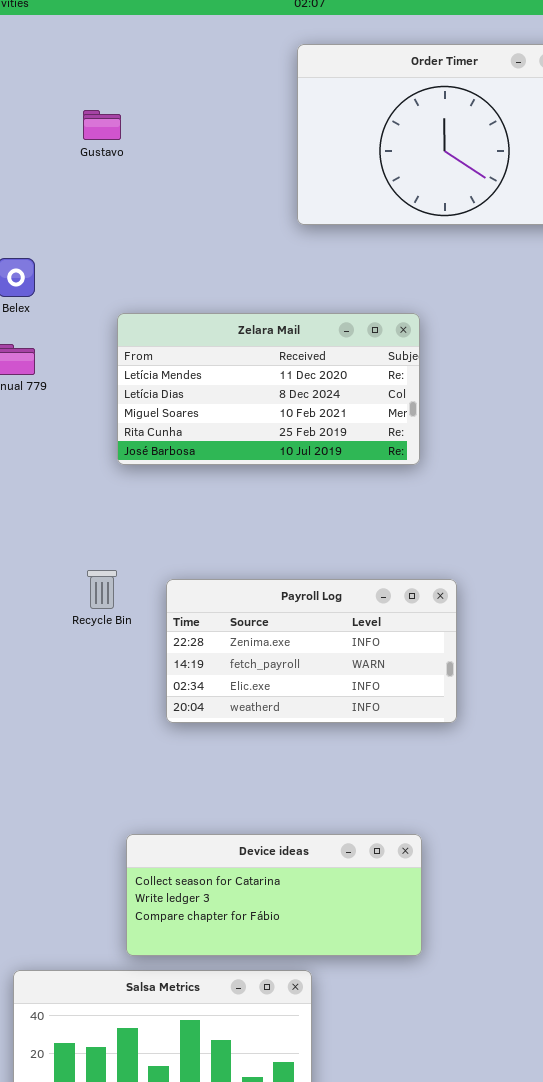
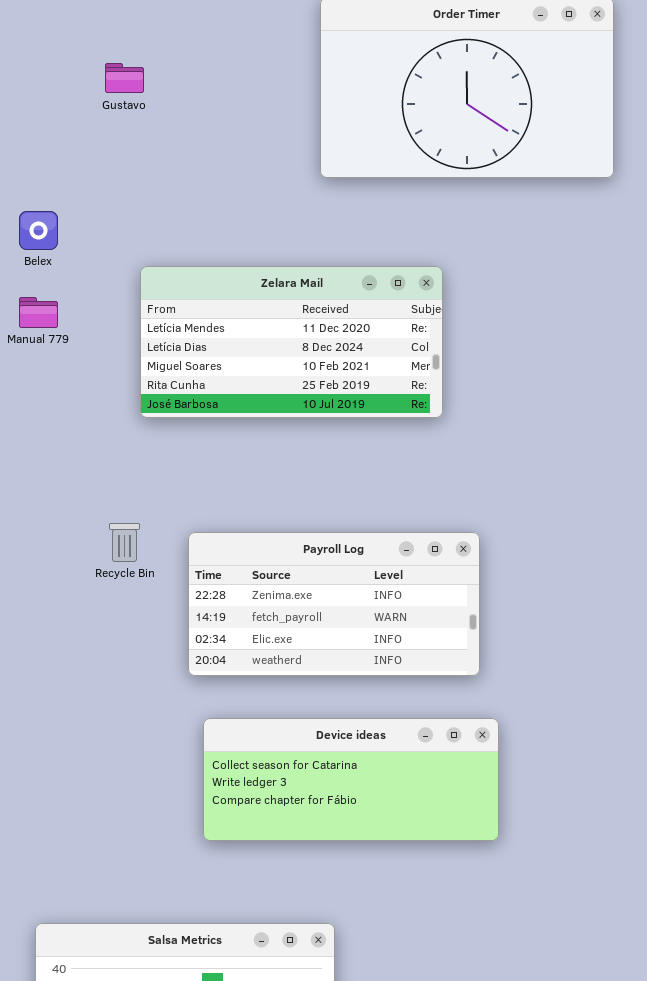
Device ideas: [126,834,422,956] -> [203,718,499,841], moved

